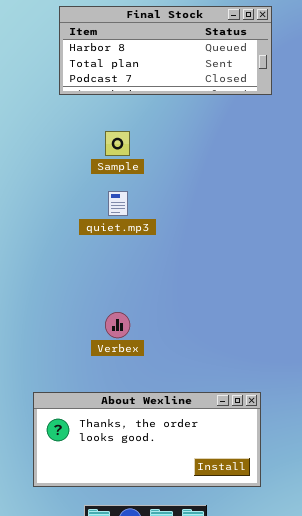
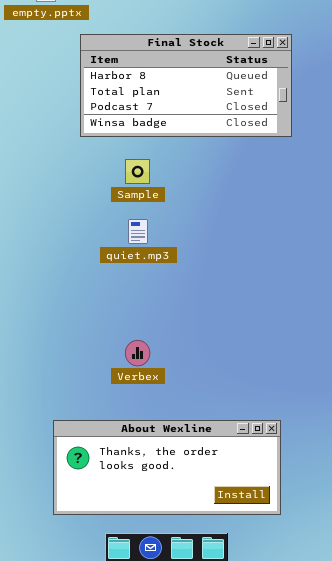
Final Stock: [59,6,272,95] -> [80,34,292,137], resized

